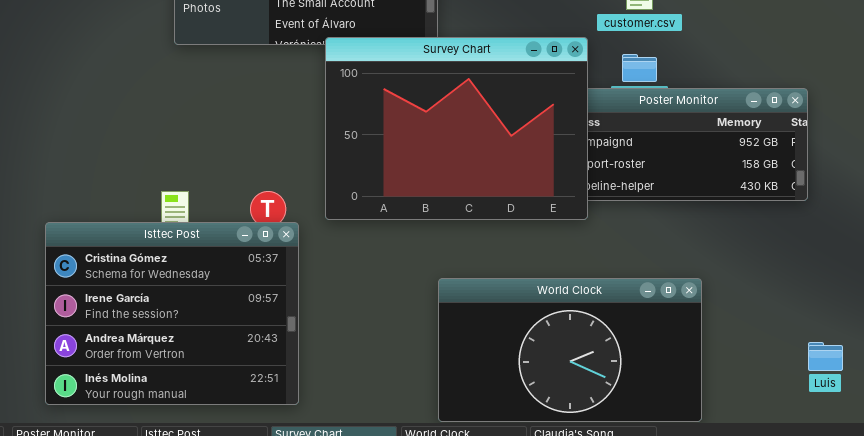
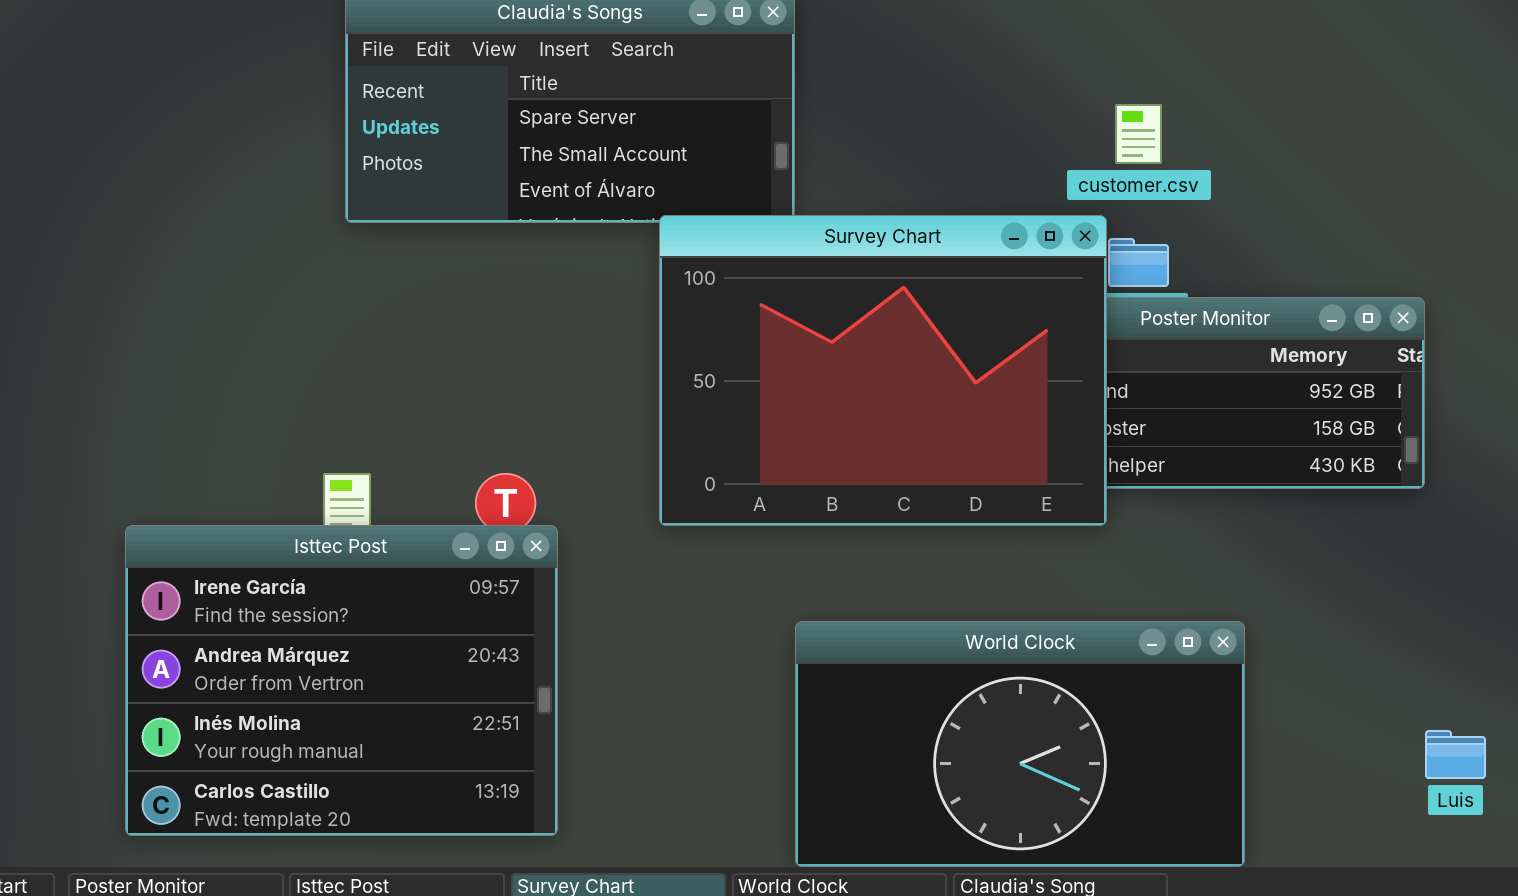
Survey Chart: [325,37,588,220] -> [659,215,1107,526], moved
Isttec Post: [45,222,299,405] -> [125,525,558,836], scrolled down 1 row

